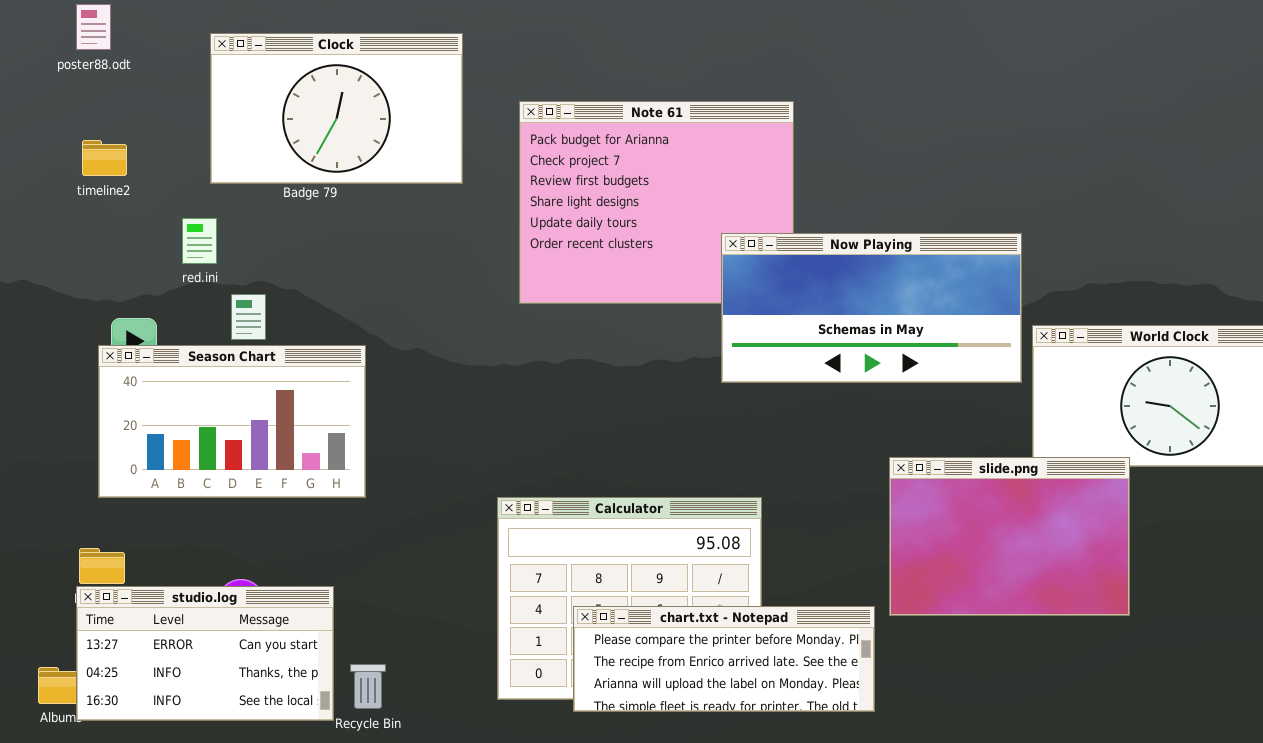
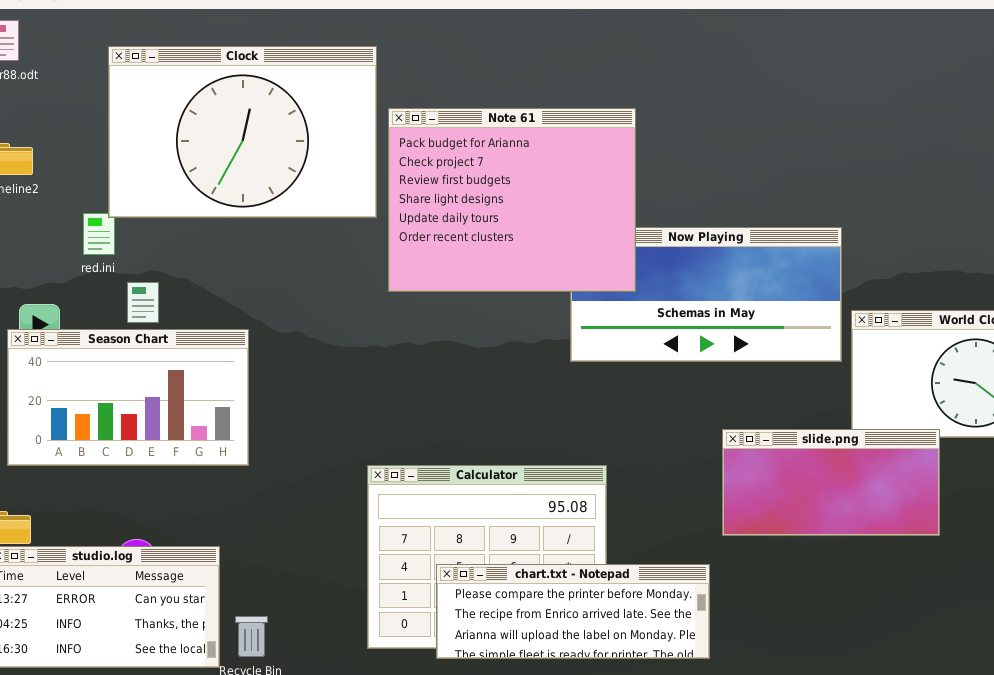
Clock: [210,33,463,184] -> [108,46,377,218], resized
Note 61: [519,101,794,304] -> [388,108,636,292], raised
slide.png: [889,457,1130,616] -> [722,429,940,536], resized

